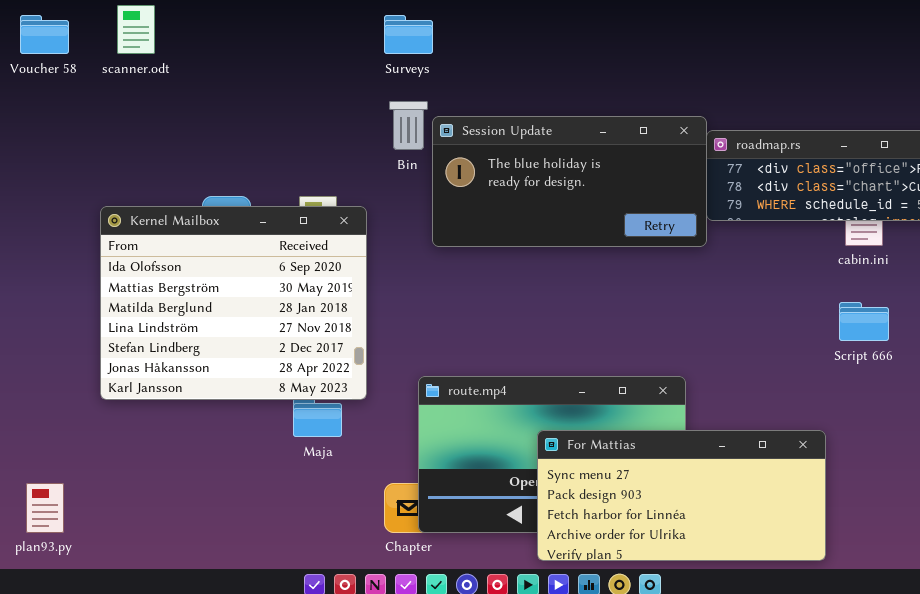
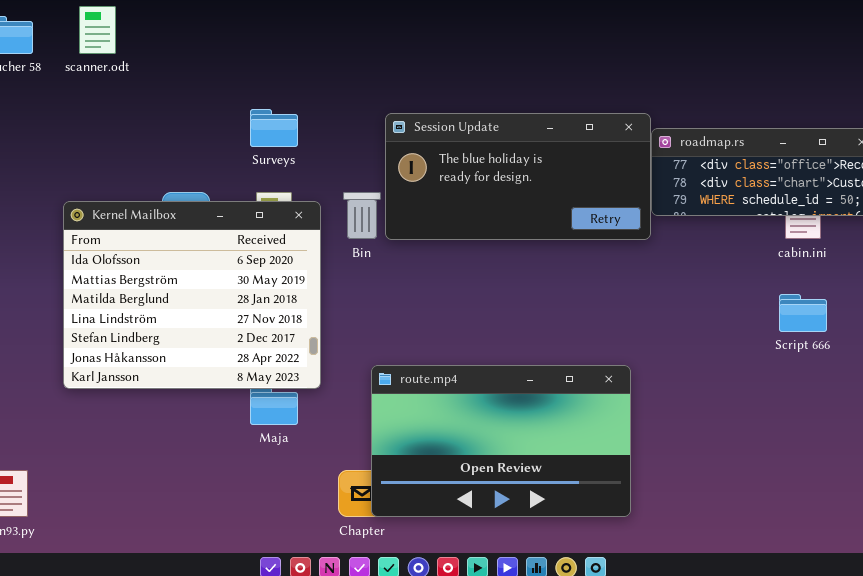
Surveys: [384,15,433,54] -> [250,109,298,147], moved
Bin: [389,101,428,150] -> [343,192,381,239], moved
For Mattias: [537,430,826,561] -> none, closed

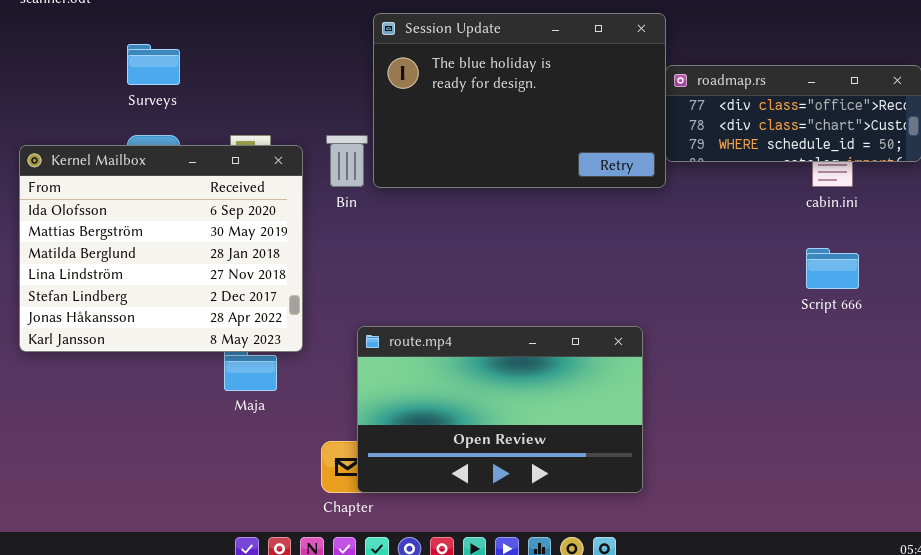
Surveys: [250,109,298,147] -> [127,44,180,85], moved
Session Update: [385,113,651,240] -> [373,13,666,188], resized

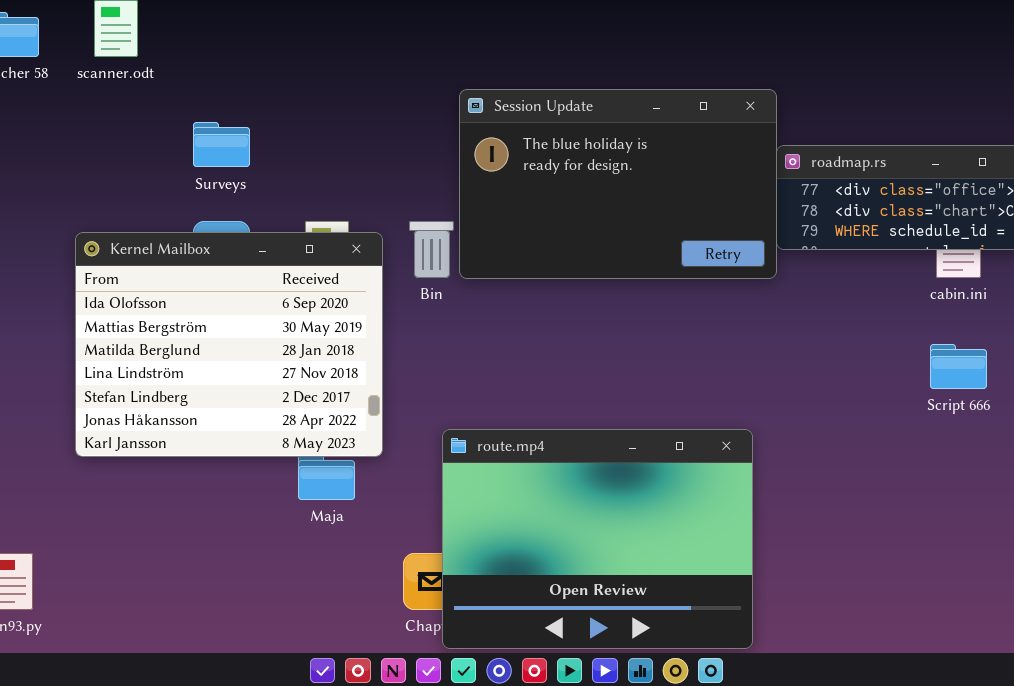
route.mp4: [357,326,643,493] -> [442,429,753,649], resized

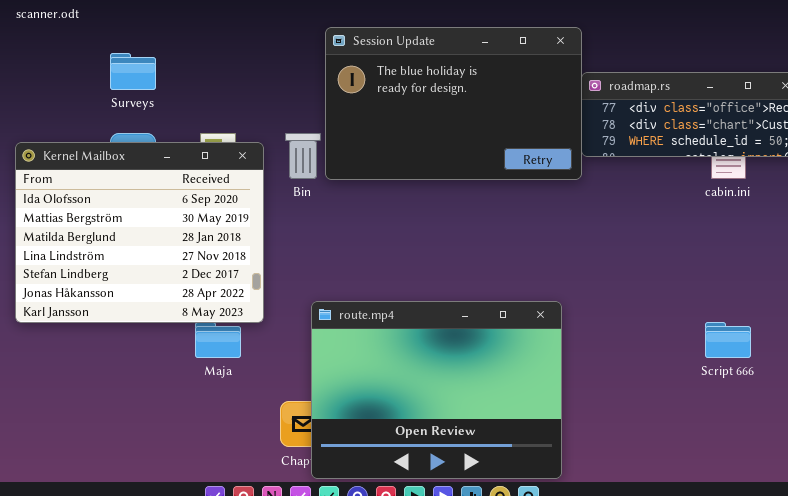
Script 666: [930,344,987,389] -> [705,322,751,358], moved

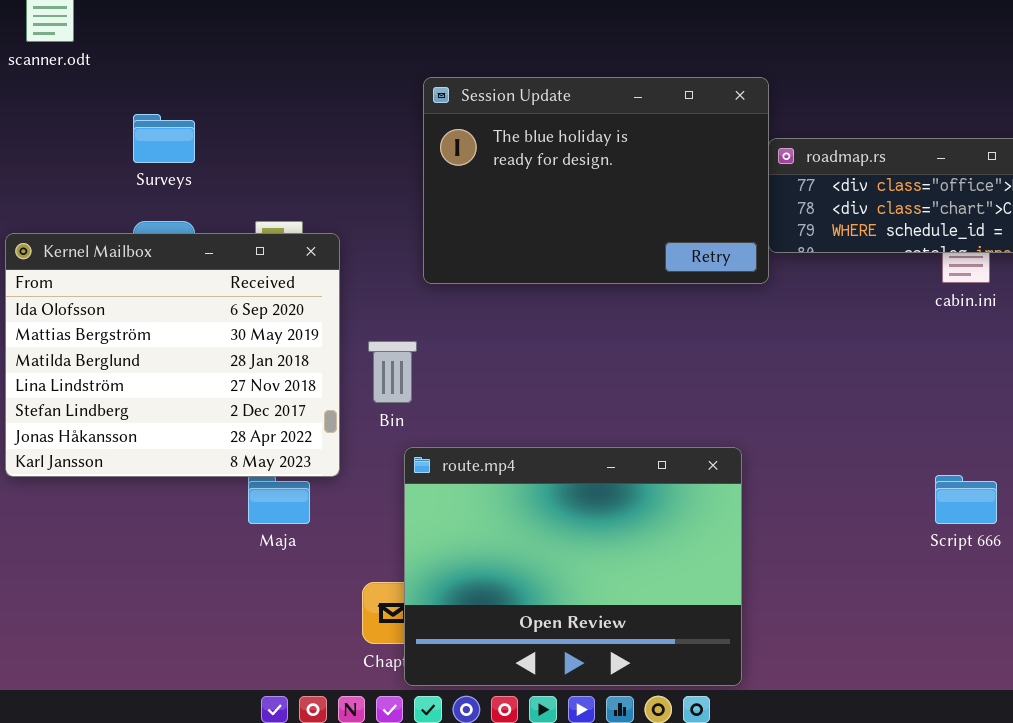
Bin: [285,133,321,179] -> [368,341,417,403], moved

